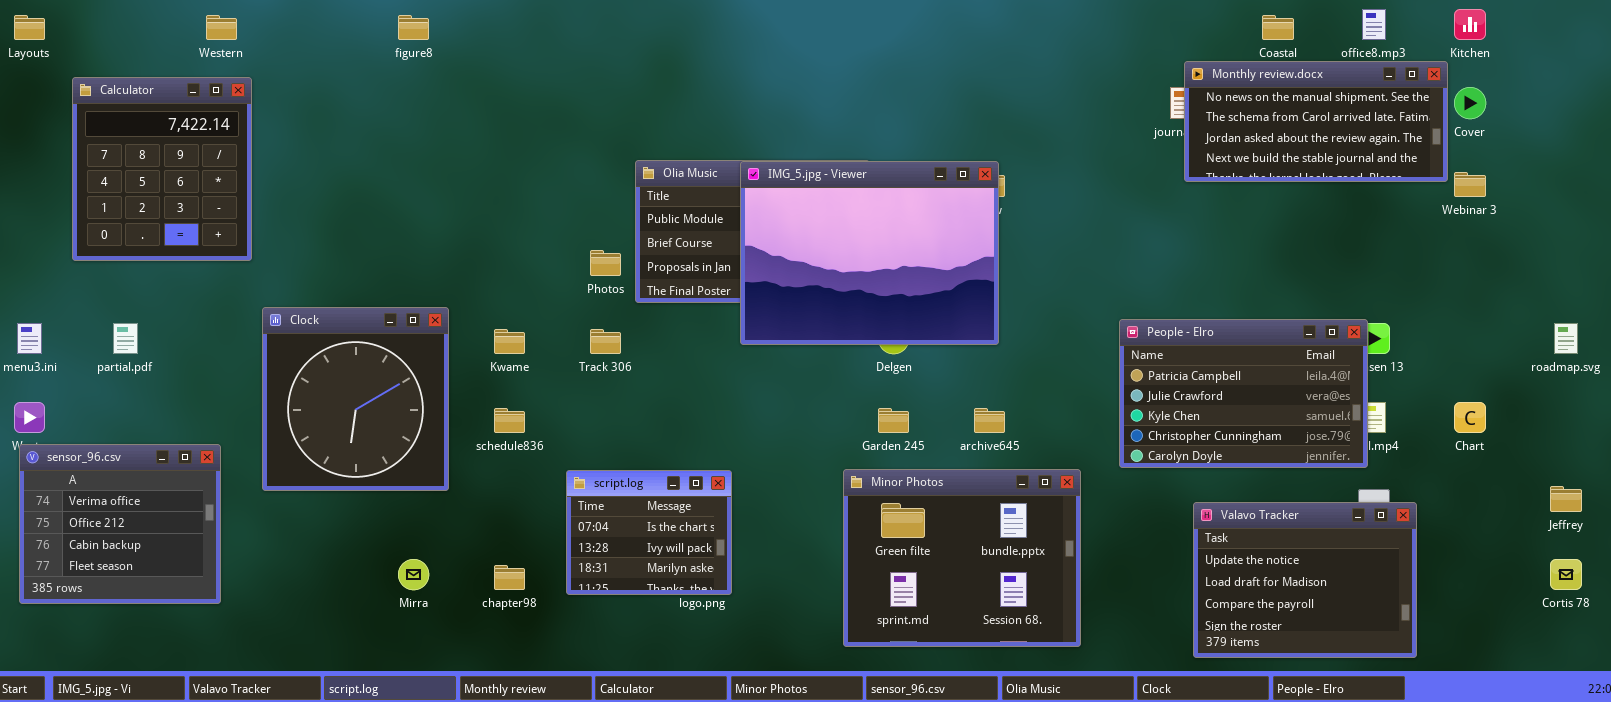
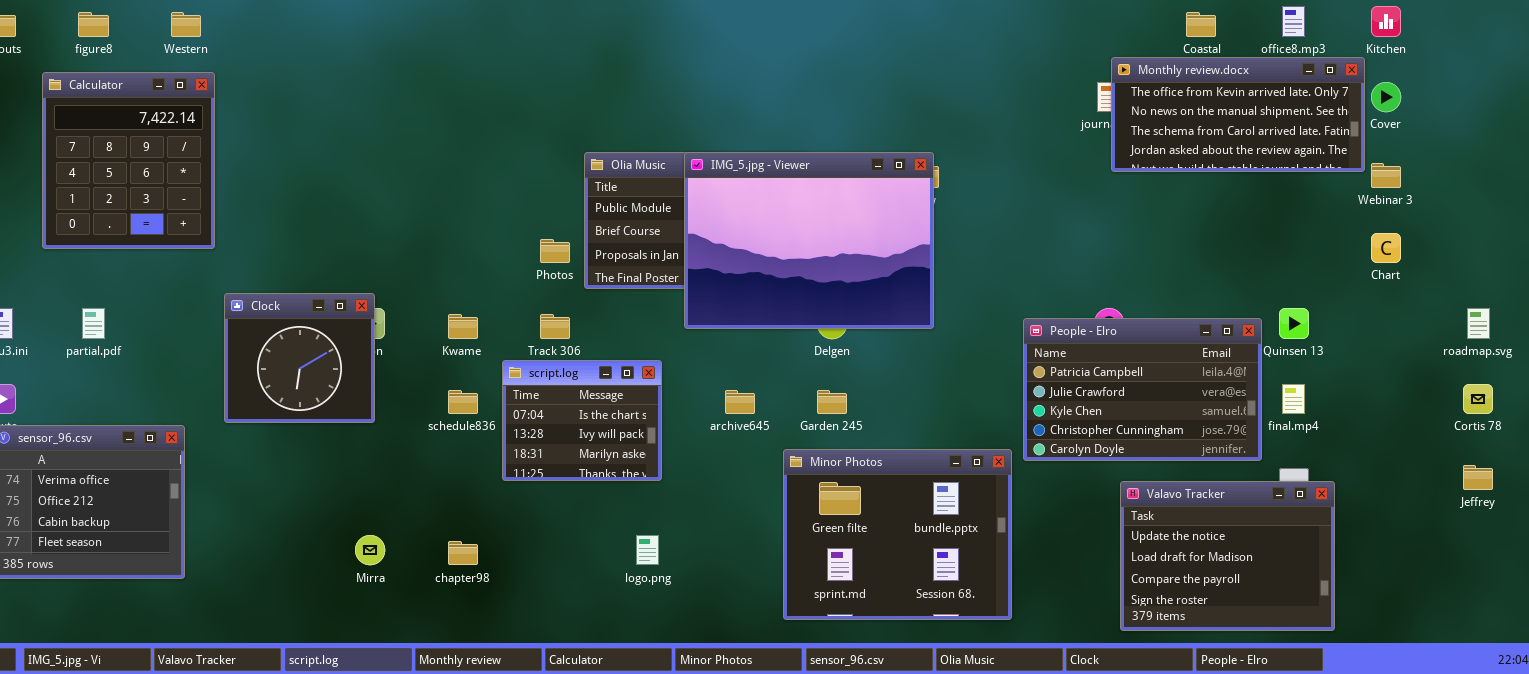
figure8: [398,15,429,40] -> [78,12,109,37], moved
Monthly review.docx: [1184,61,1448,182] -> [1111,57,1365,172], scrolled up 1 row
Clock: [262,307,449,491] -> [224,293,375,423], resized
People - Elro: [1119,319,1368,468] -> [1023,318,1262,461], moved
Chart: [1454,402,1486,433] -> [1371,233,1401,263], moved
archive645: [974,408,1005,433] -> [725,390,755,414], moved
script.log: [566,470,732,595] -> [502,360,662,481], moved
Cortis 78: [1550,559,1582,590] -> [1463,384,1493,414], moved

